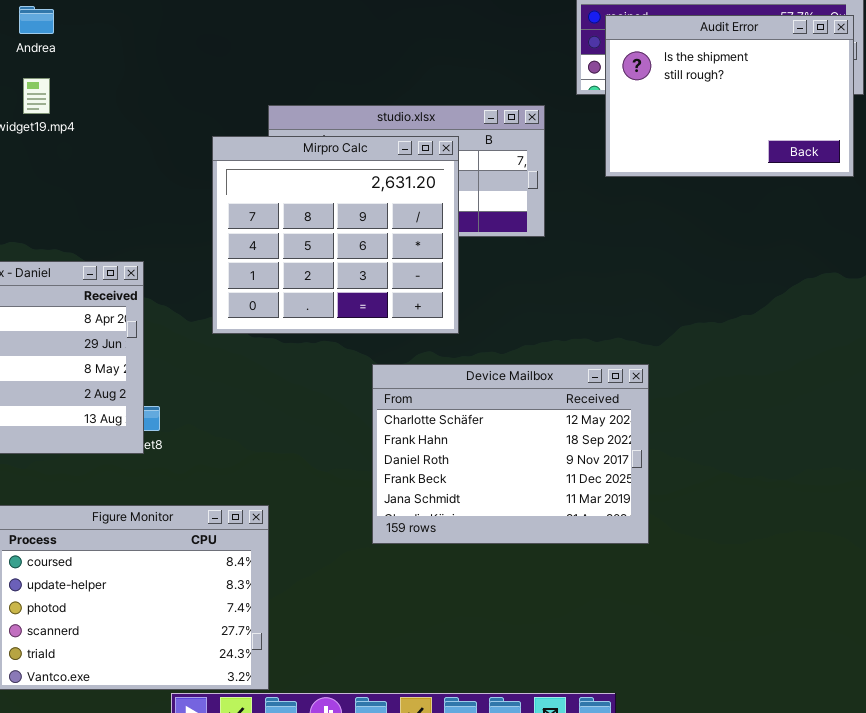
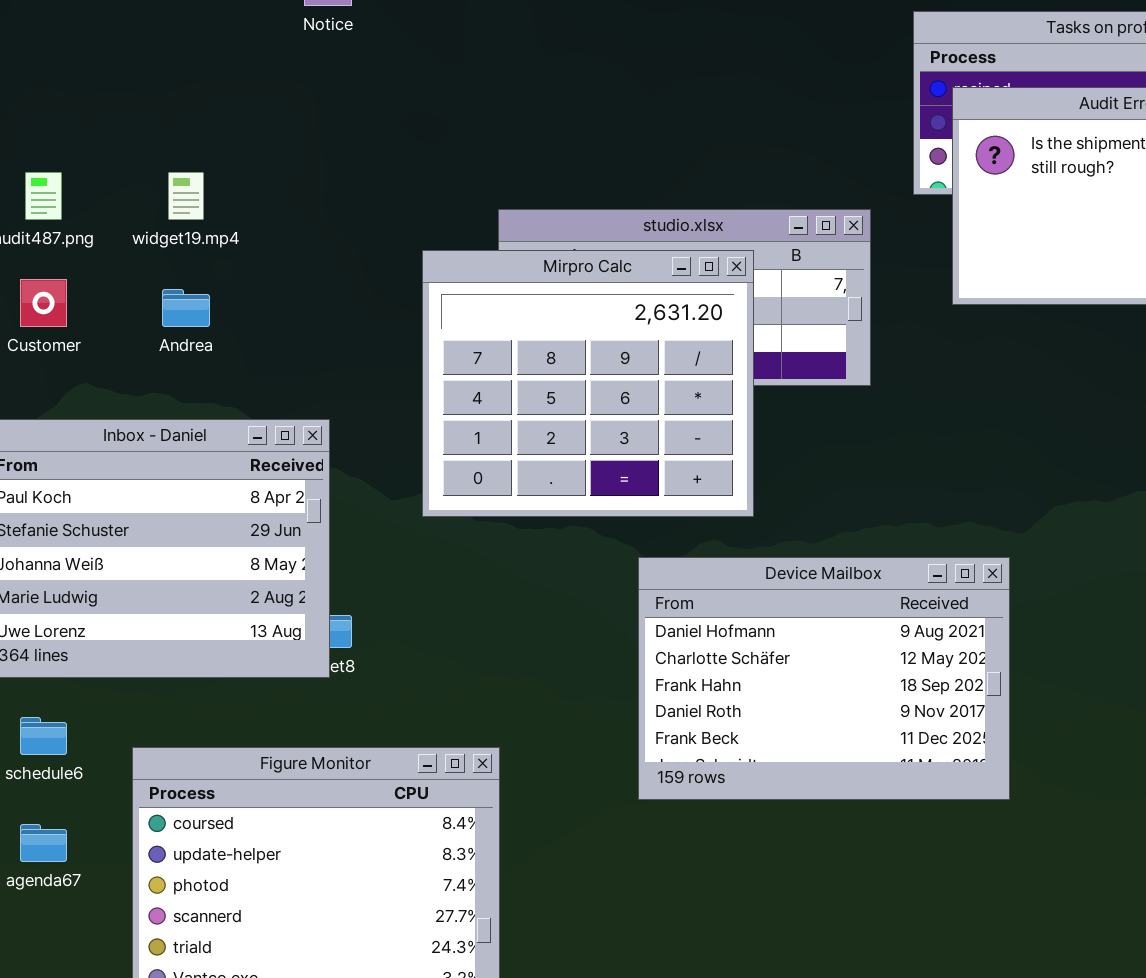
Andrea: [19,6,54,34] -> [162,289,210,327], moved
Device Mailbox: [372,364,649,544] -> [638,557,1010,800], scrolled up 1 row

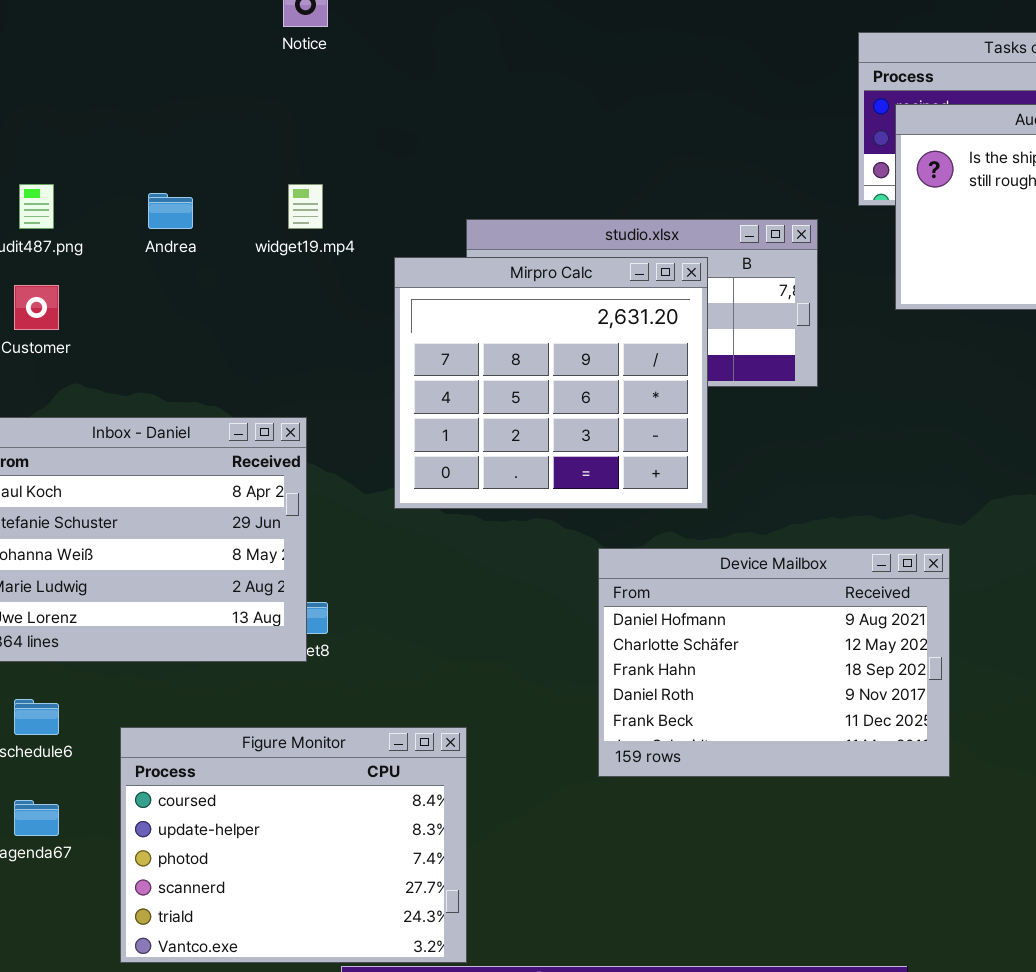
widget19.mp4: [168,172,204,220] -> [288,184,323,229], moved
Andrea: [162,289,210,327] -> [148,193,193,229], moved

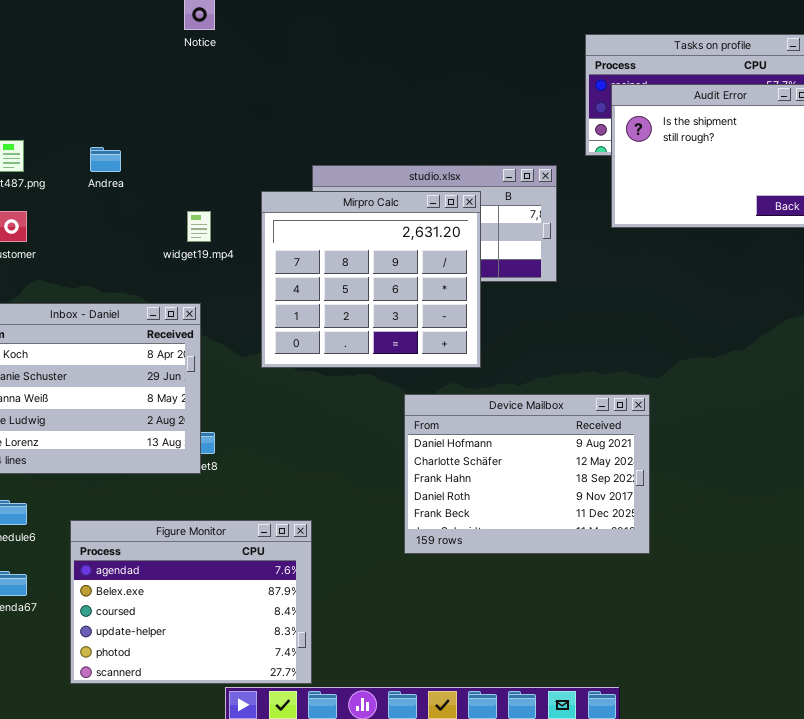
widget19.mp4: [288,184,323,229] -> [187,211,211,242], moved
Figure Monitor: [120,727,467,963] -> [70,520,312,684], scrolled up 2 rows

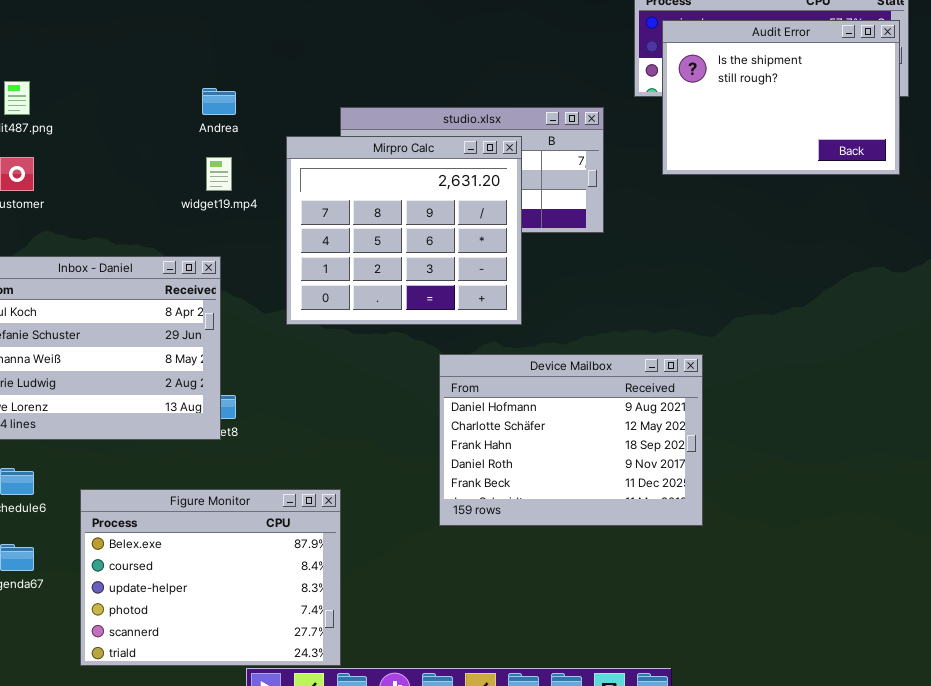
Andrea: [90,147,121,172] -> [202,88,236,115], moved
Figure Monitor: [70,520,312,684] -> [80,489,341,666], scrolled down 1 row

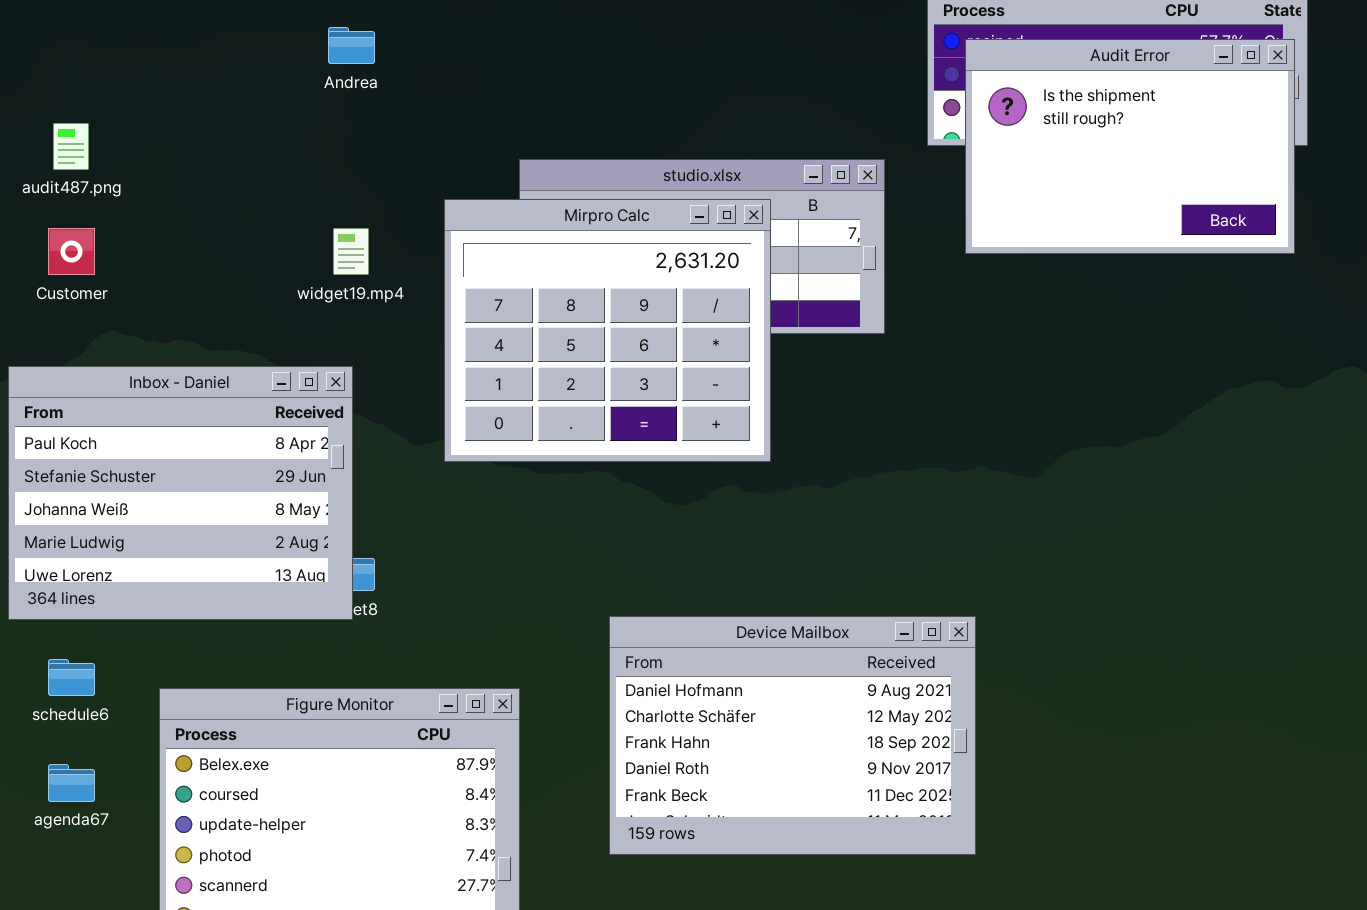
Andrea: [202,88,236,115] -> [328,27,375,64], moved
Device Mailbox: [439,354,703,526] -> [609,616,976,855], moved

